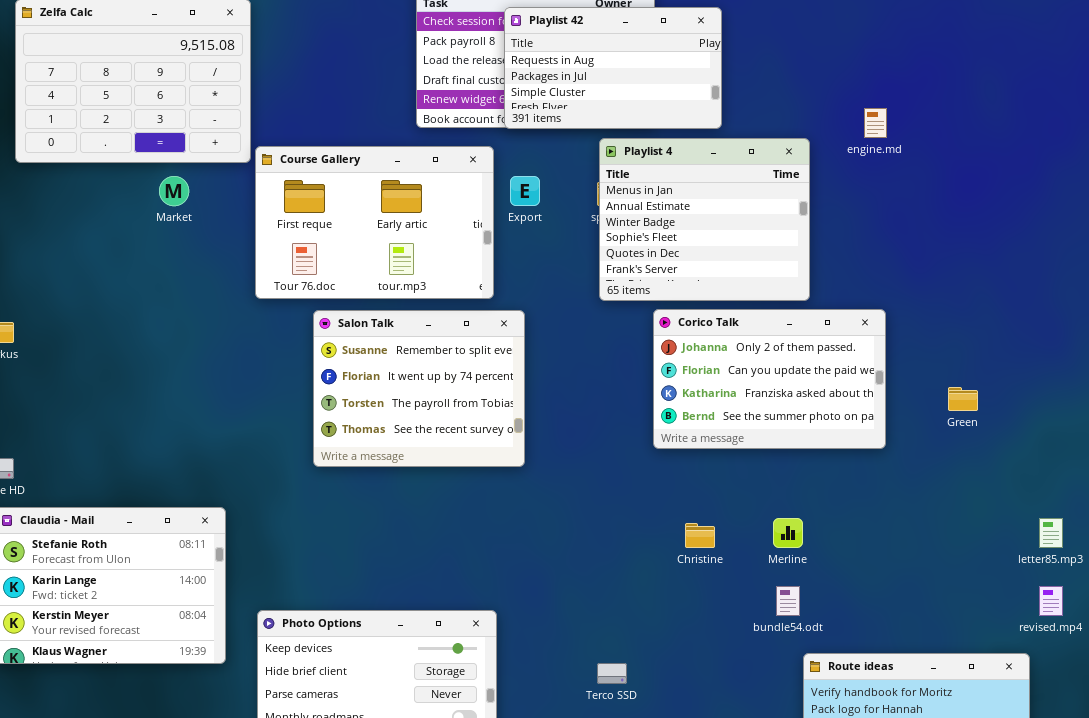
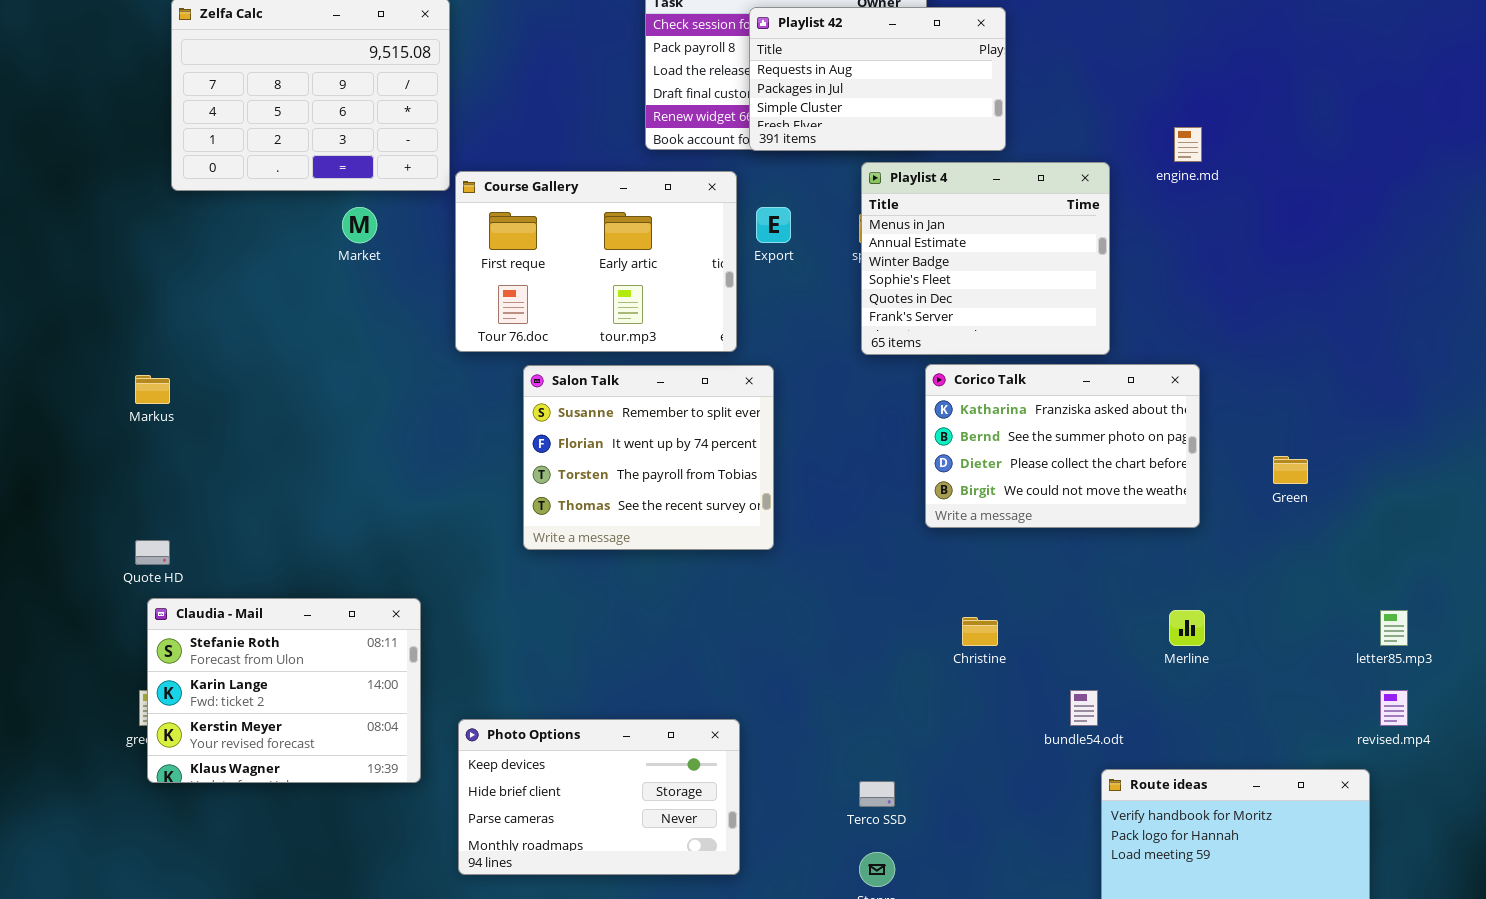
Corico Talk: [653,309,886,449] -> [925,364,1200,528], scrolled down 2 rows
Merline: [773,518,803,548] -> [1169,610,1205,646], moved

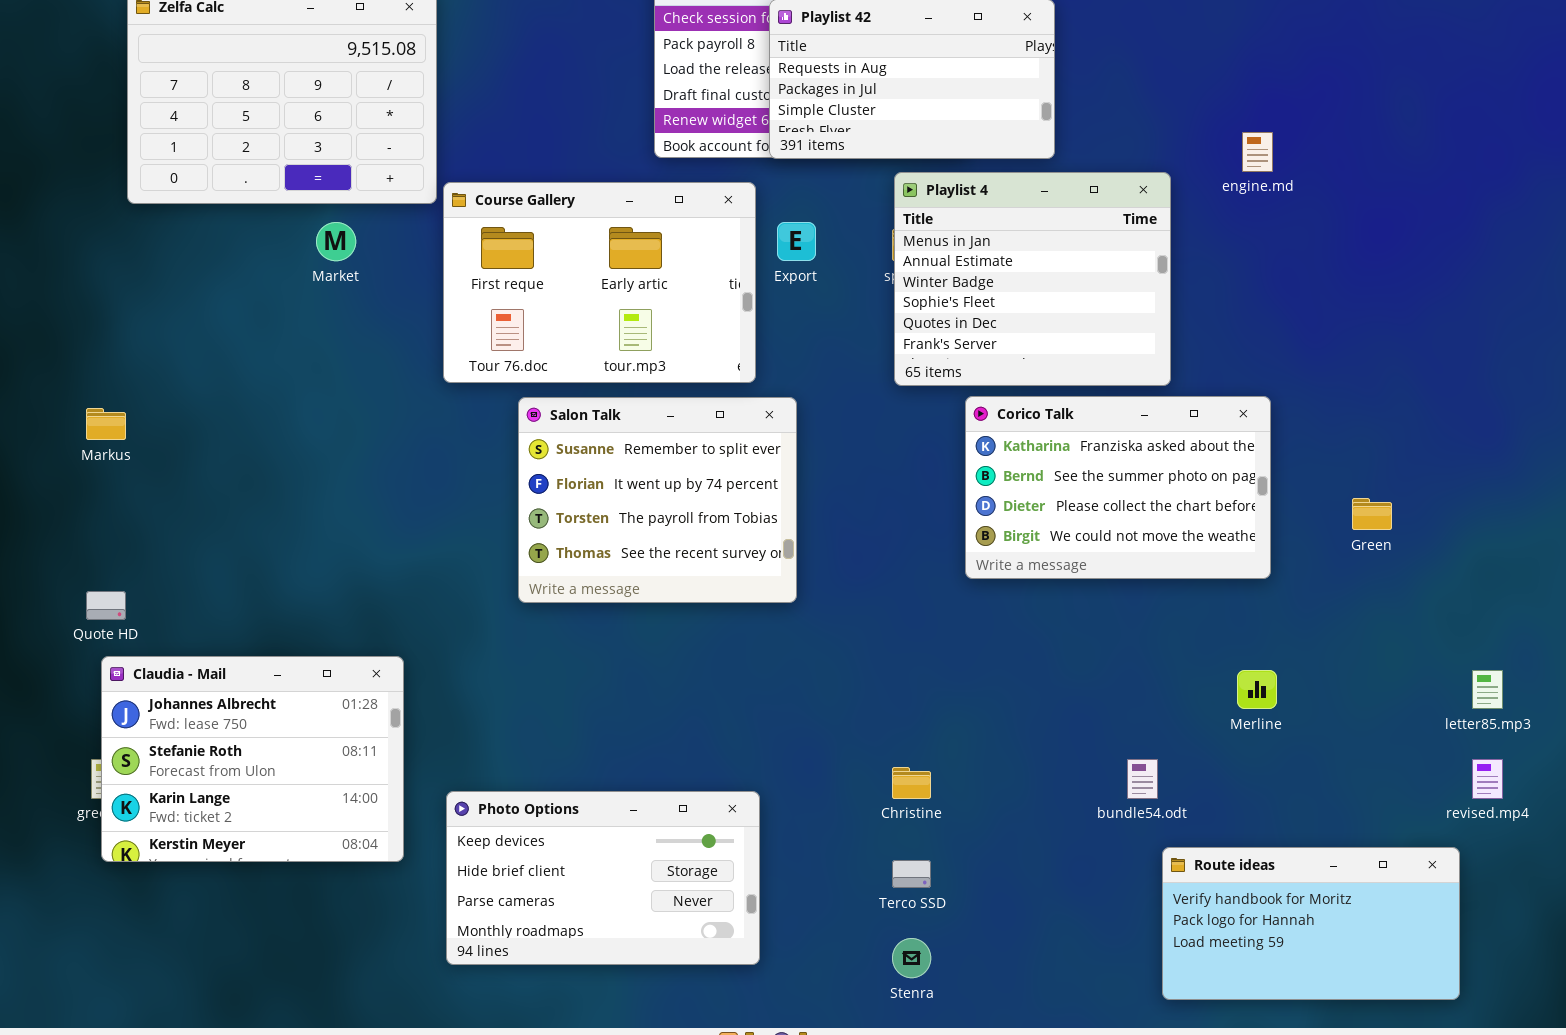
Claudia - Mail: [147,598,421,783] -> [101,656,404,862], scrolled up 1 row
Christine: [962,617,998,646] -> [892,767,931,799], moved

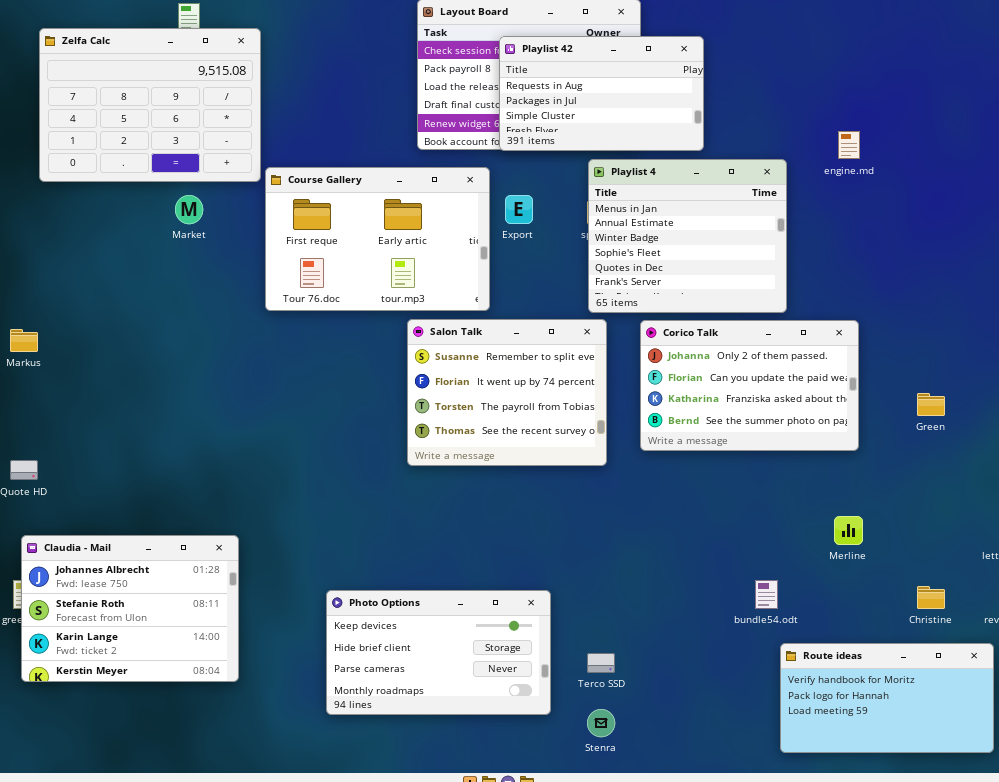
Corico Talk: [965,396,1271,579] -> [640,320,859,451], scrolled up 2 rows
Salon Talk: [518,397,797,603] -> [407,319,607,466], moved
Claudia - Mail: [101,656,404,862] -> [21,535,239,682], moved
Christine: [892,767,931,799] -> [917,586,945,609], moved
Photo Options: [446,791,760,965] -> [326,590,551,715], moved

